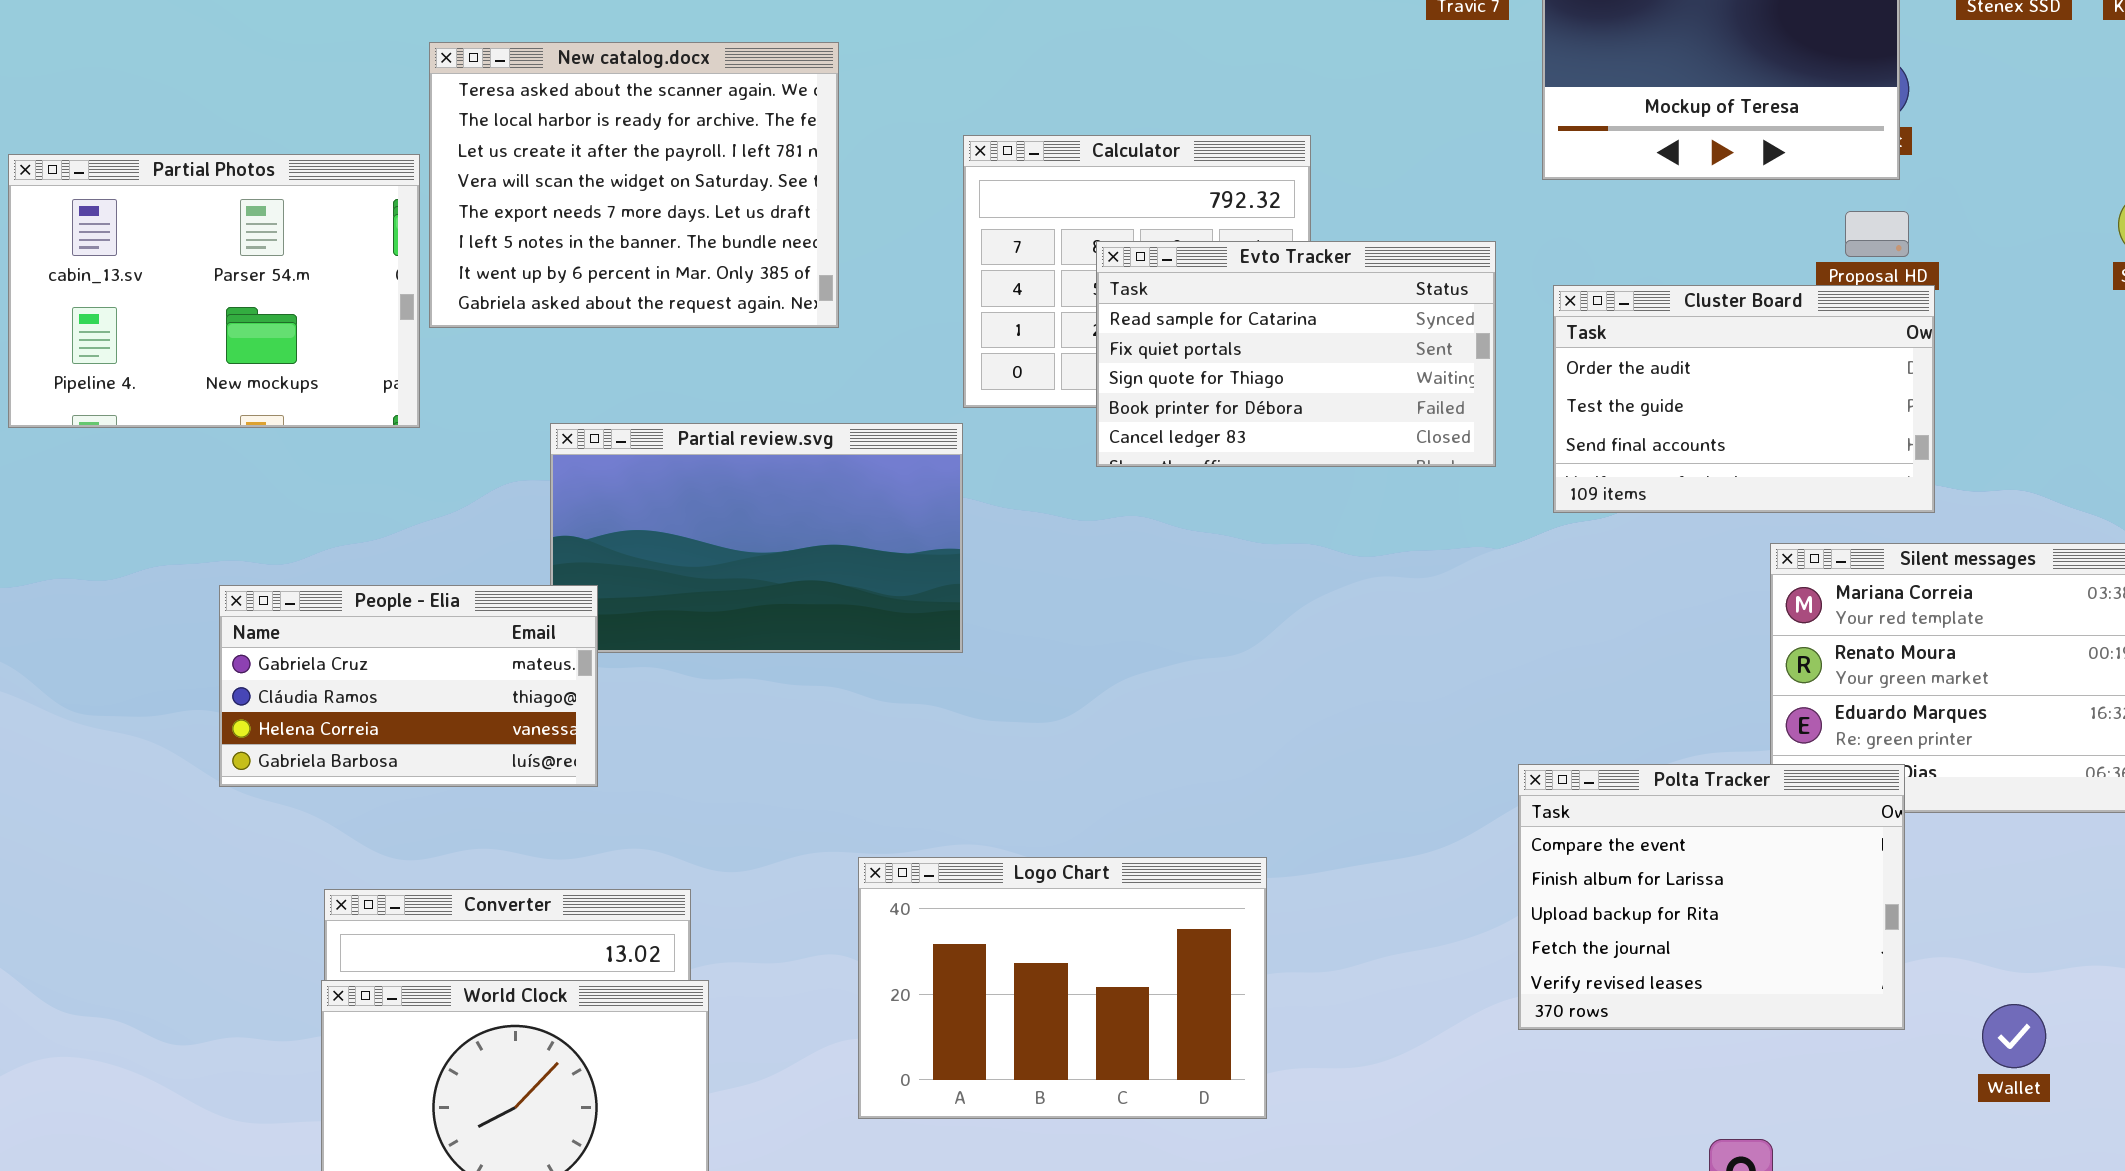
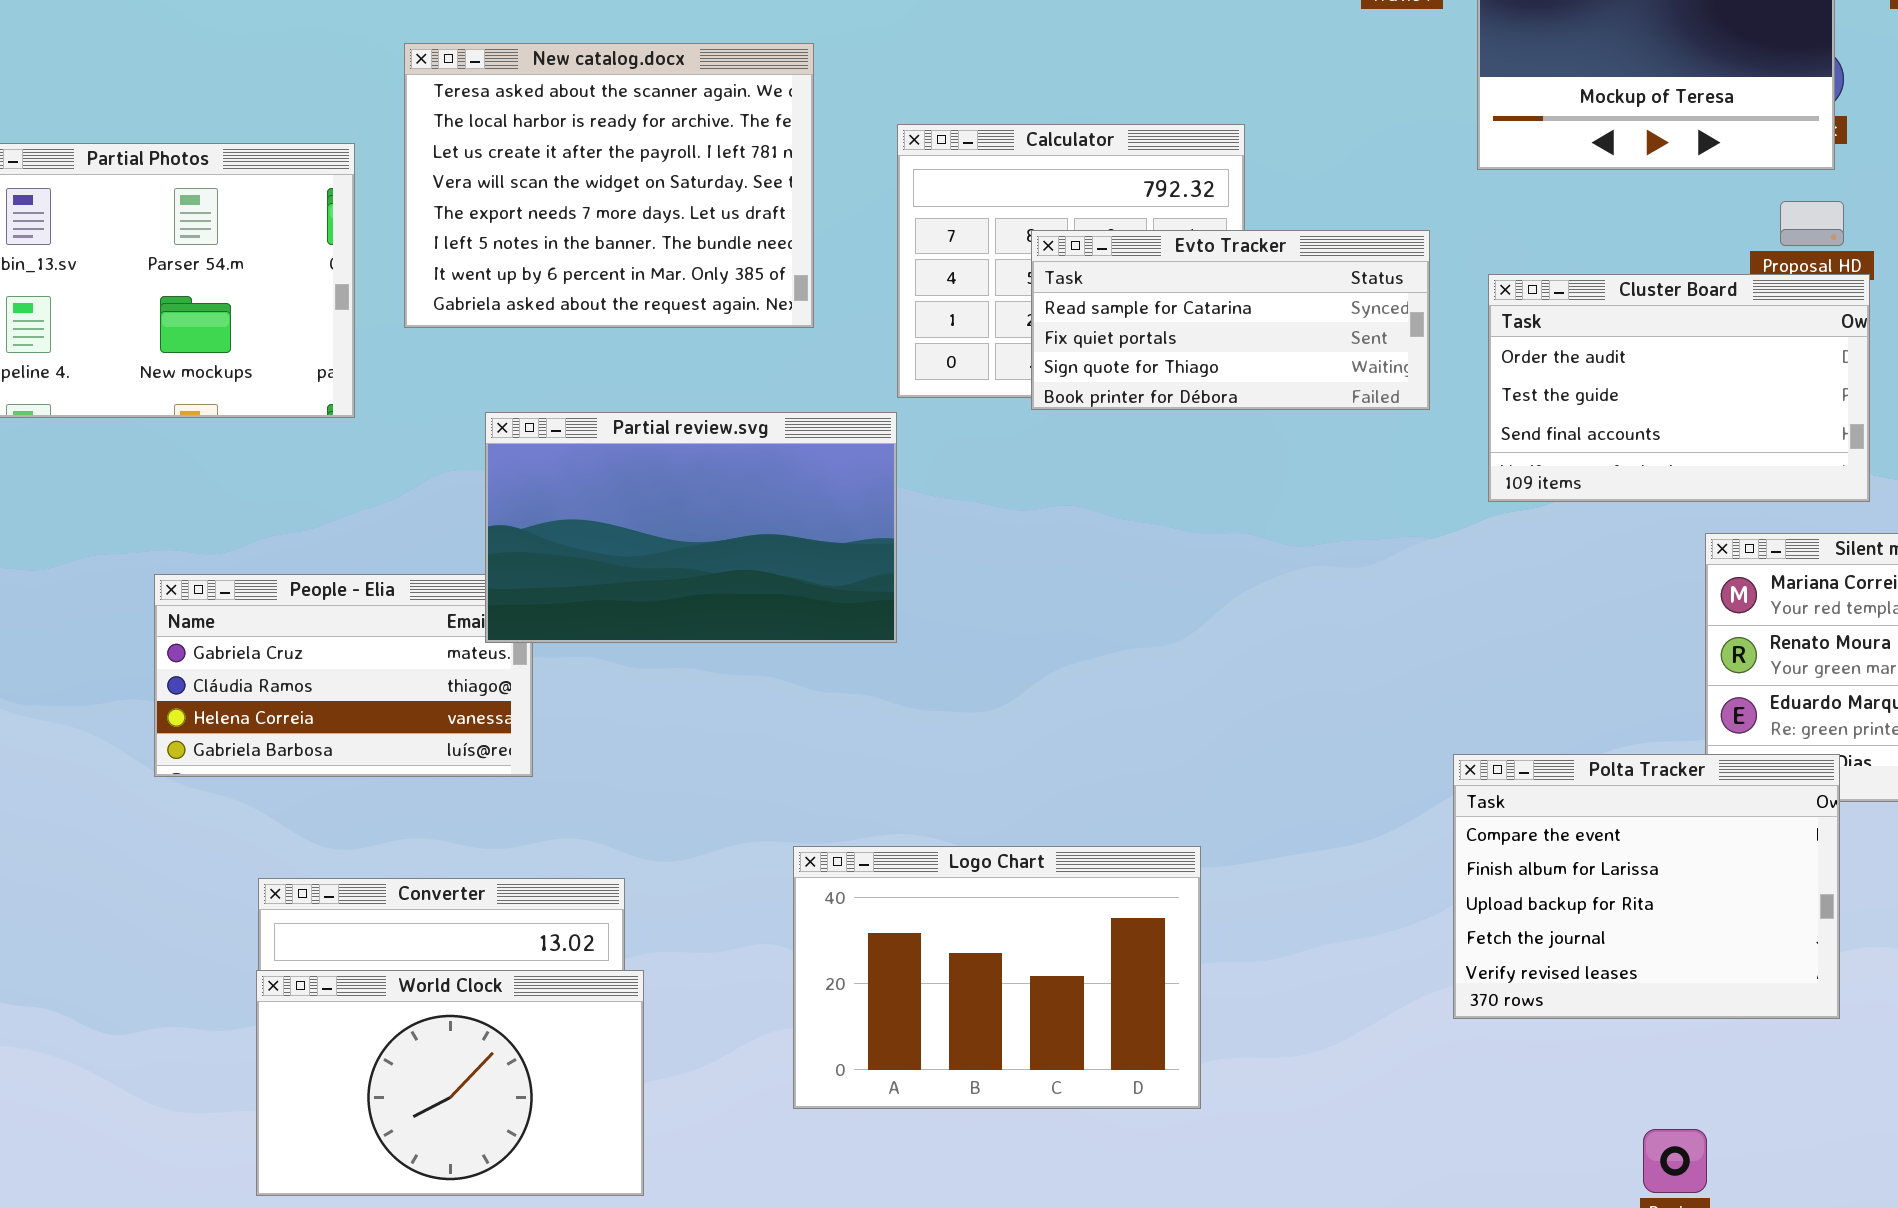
New catalog.docx: [429,42,839,328] -> [404,43,814,328], moved
Evto Tracker: [1096,241,1496,467] -> [1031,230,1430,410], resized
Partial review.svg: [550,423,963,653] -> [485,412,897,643], raised

